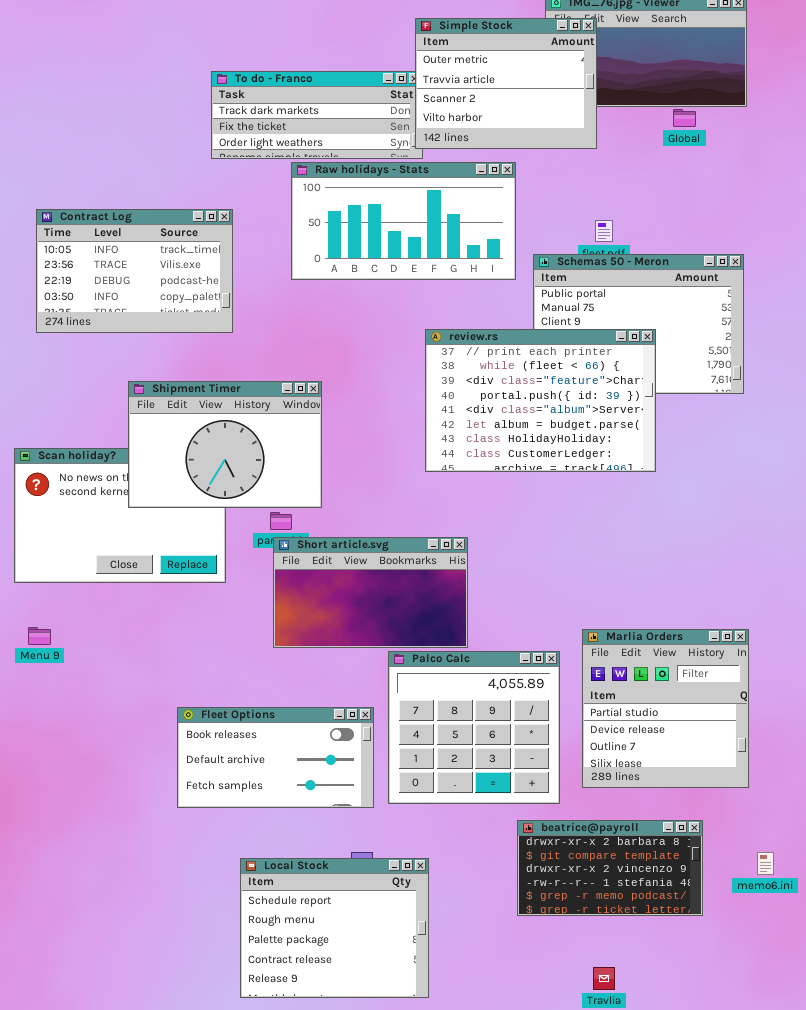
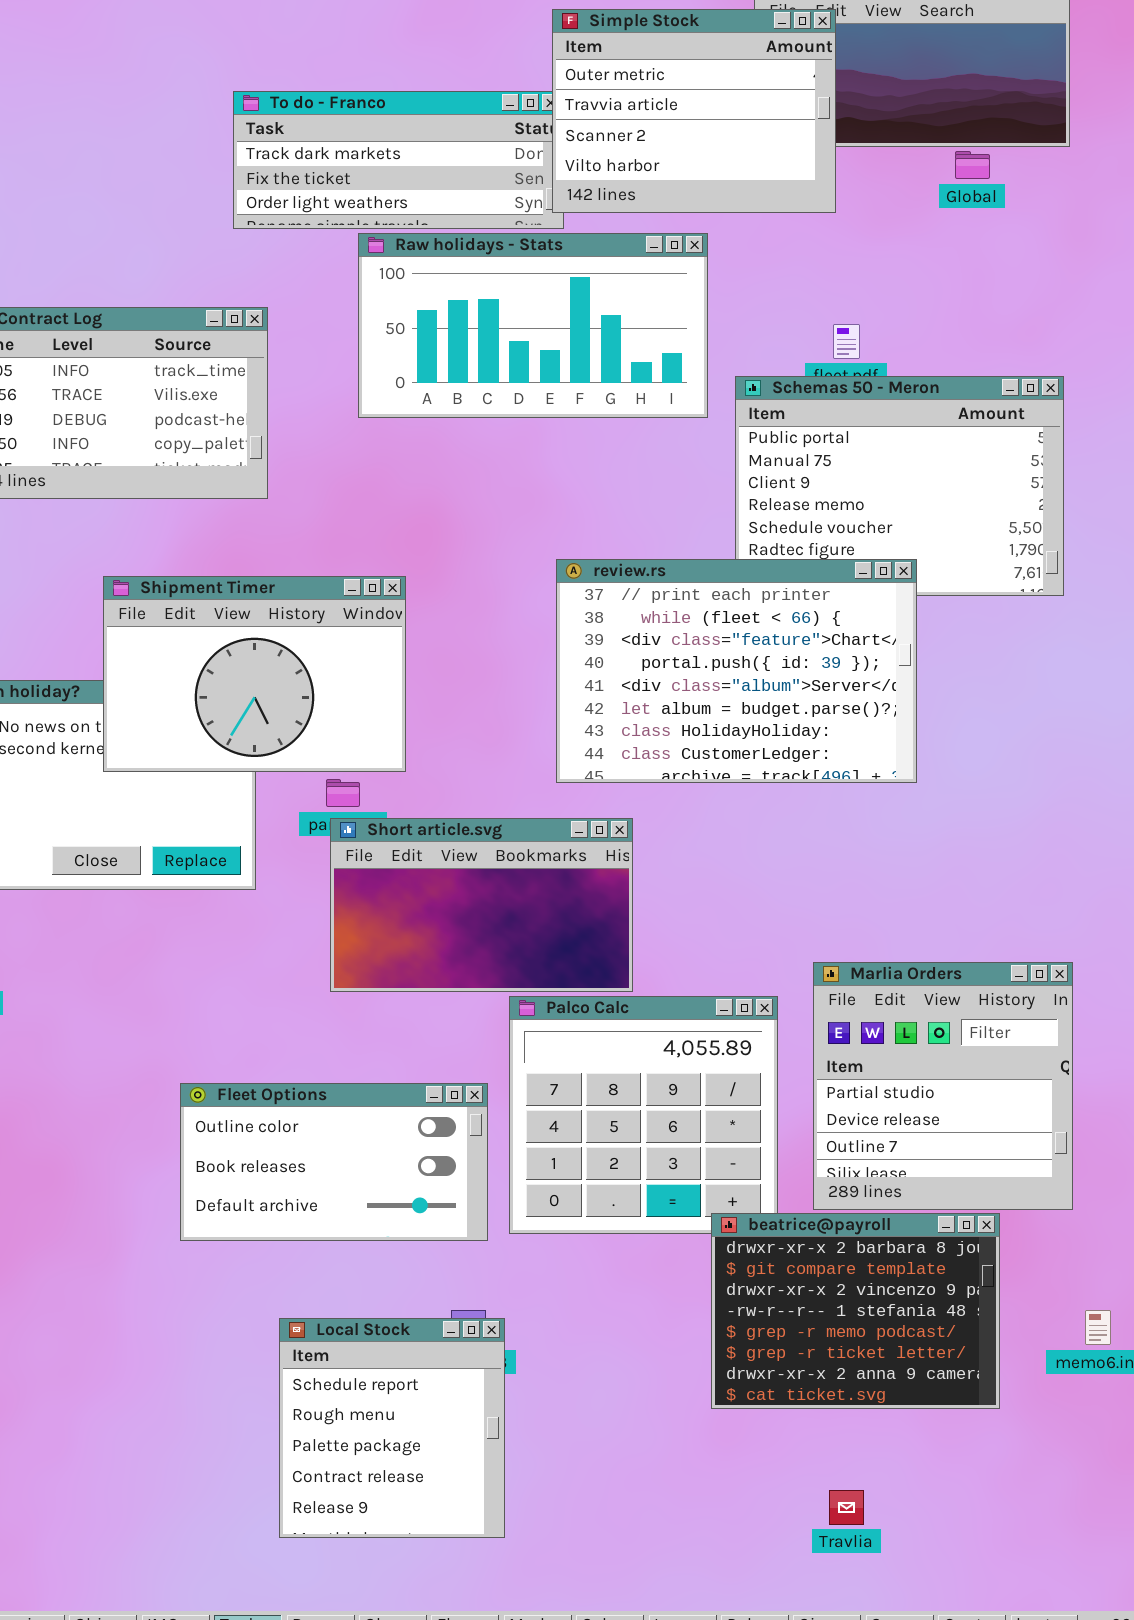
review.rs: [425,329,656,472] -> [556,559,917,783], moved
Fleet Options: [177,707,374,808] -> [180,1083,488,1241], scrolled up 1 row
beatrice@payroll: [517,820,703,916] -> [711,1213,1000,1409], resized
Local Stock: [240,858,429,998] -> [279,1318,505,1538], resized

